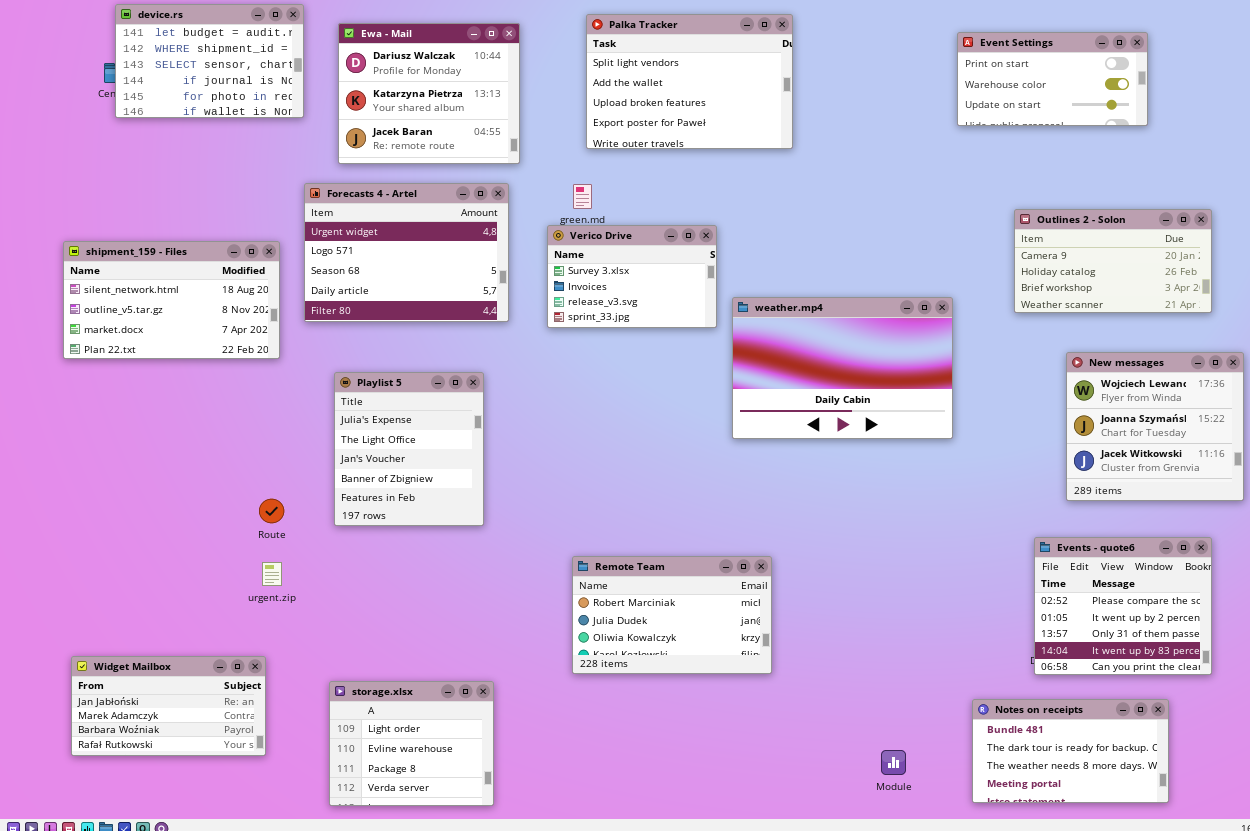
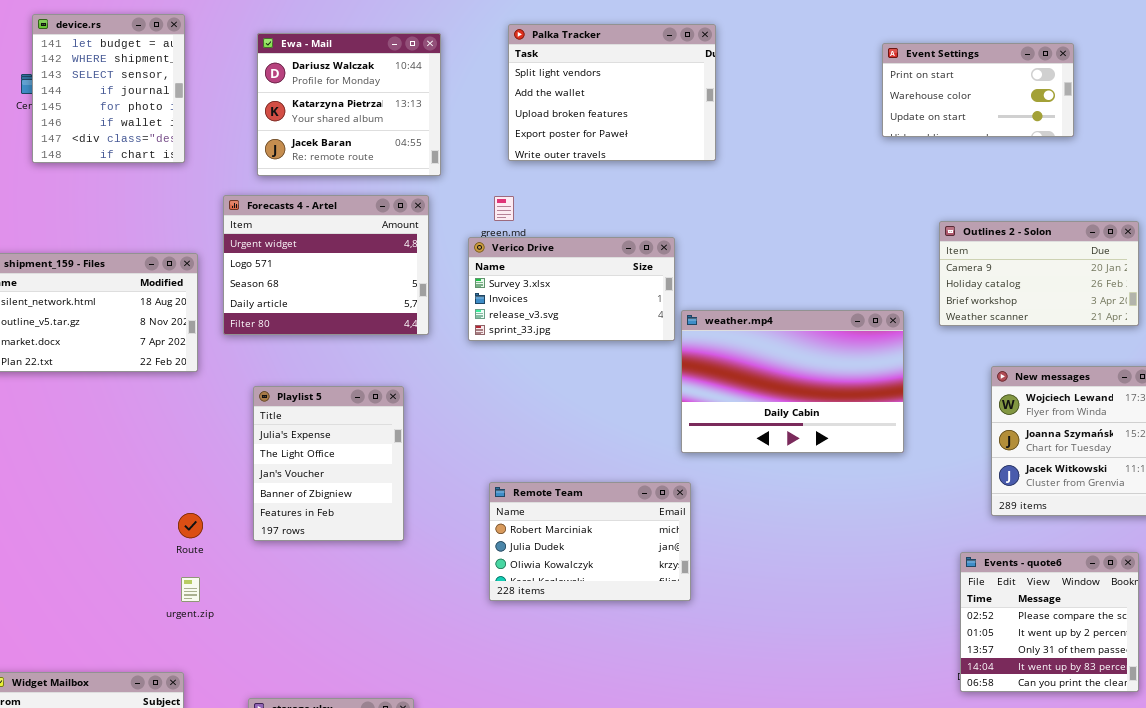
device.rs: [115,4,304,118] -> [32,14,185,163], resized
Verico Drive: [547,225,717,328] -> [468,237,675,341], resized
weather.mp4: [732,297,953,439] -> [681,310,904,453], moved
Remote Team: [572,556,772,674] -> [489,482,691,601], moved

